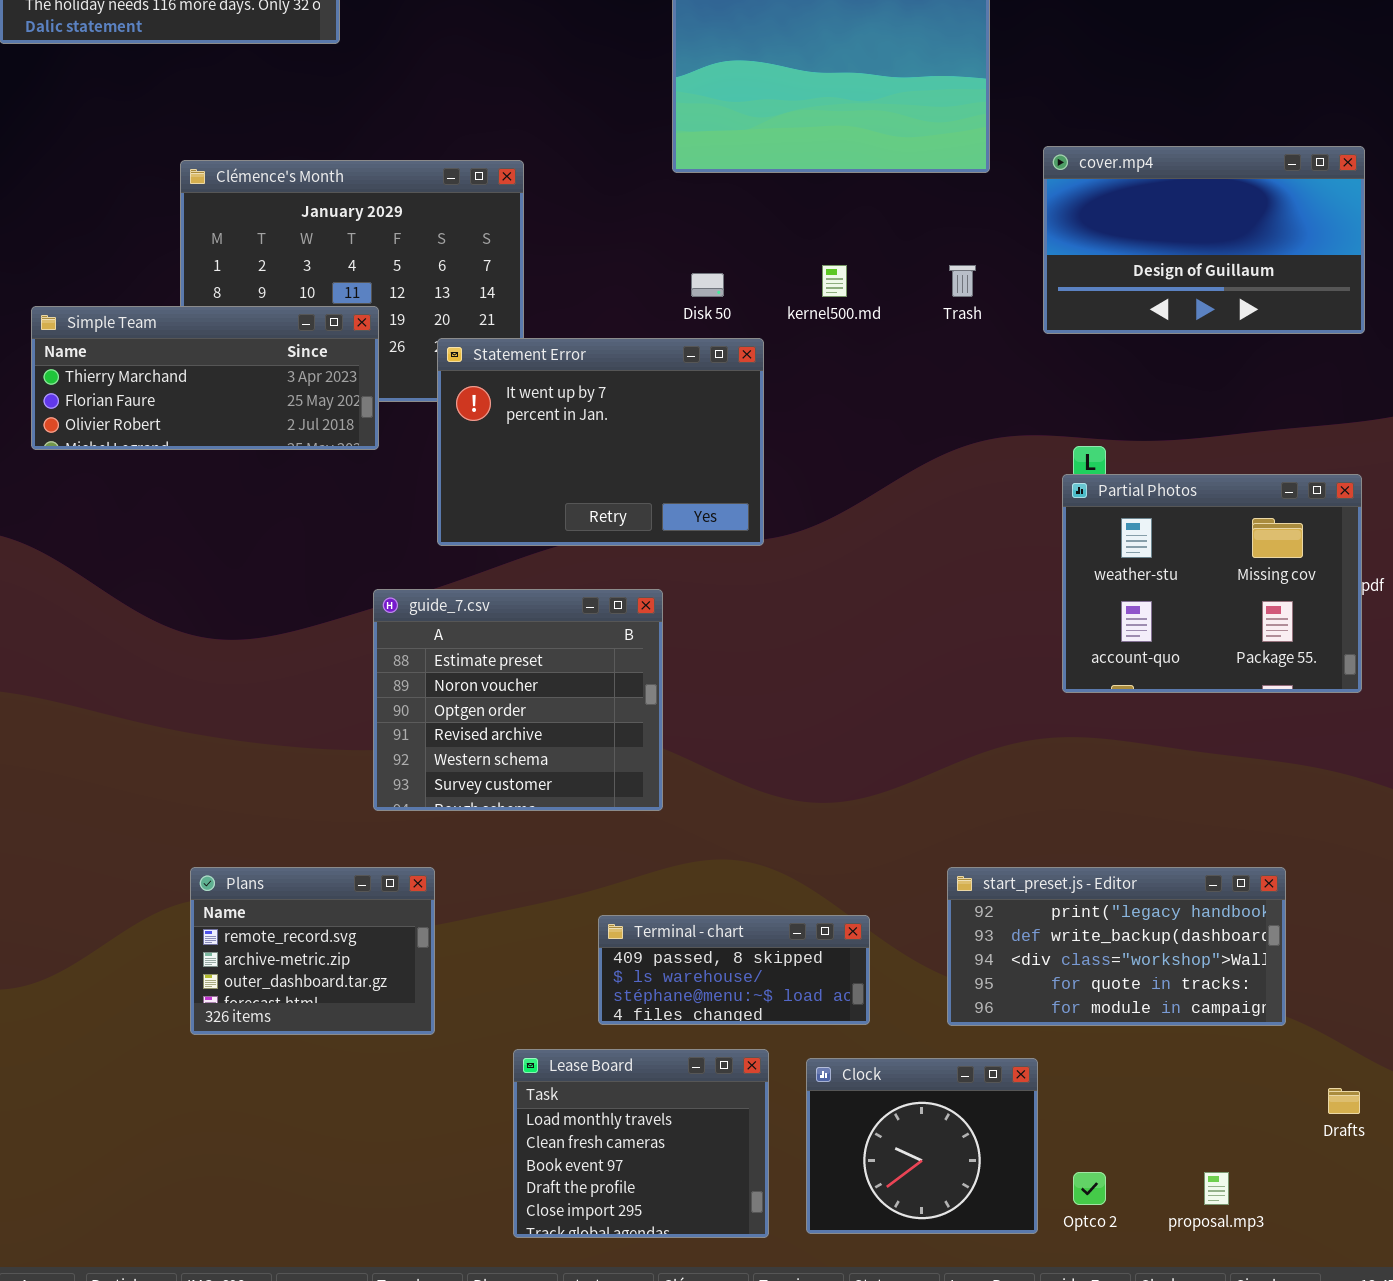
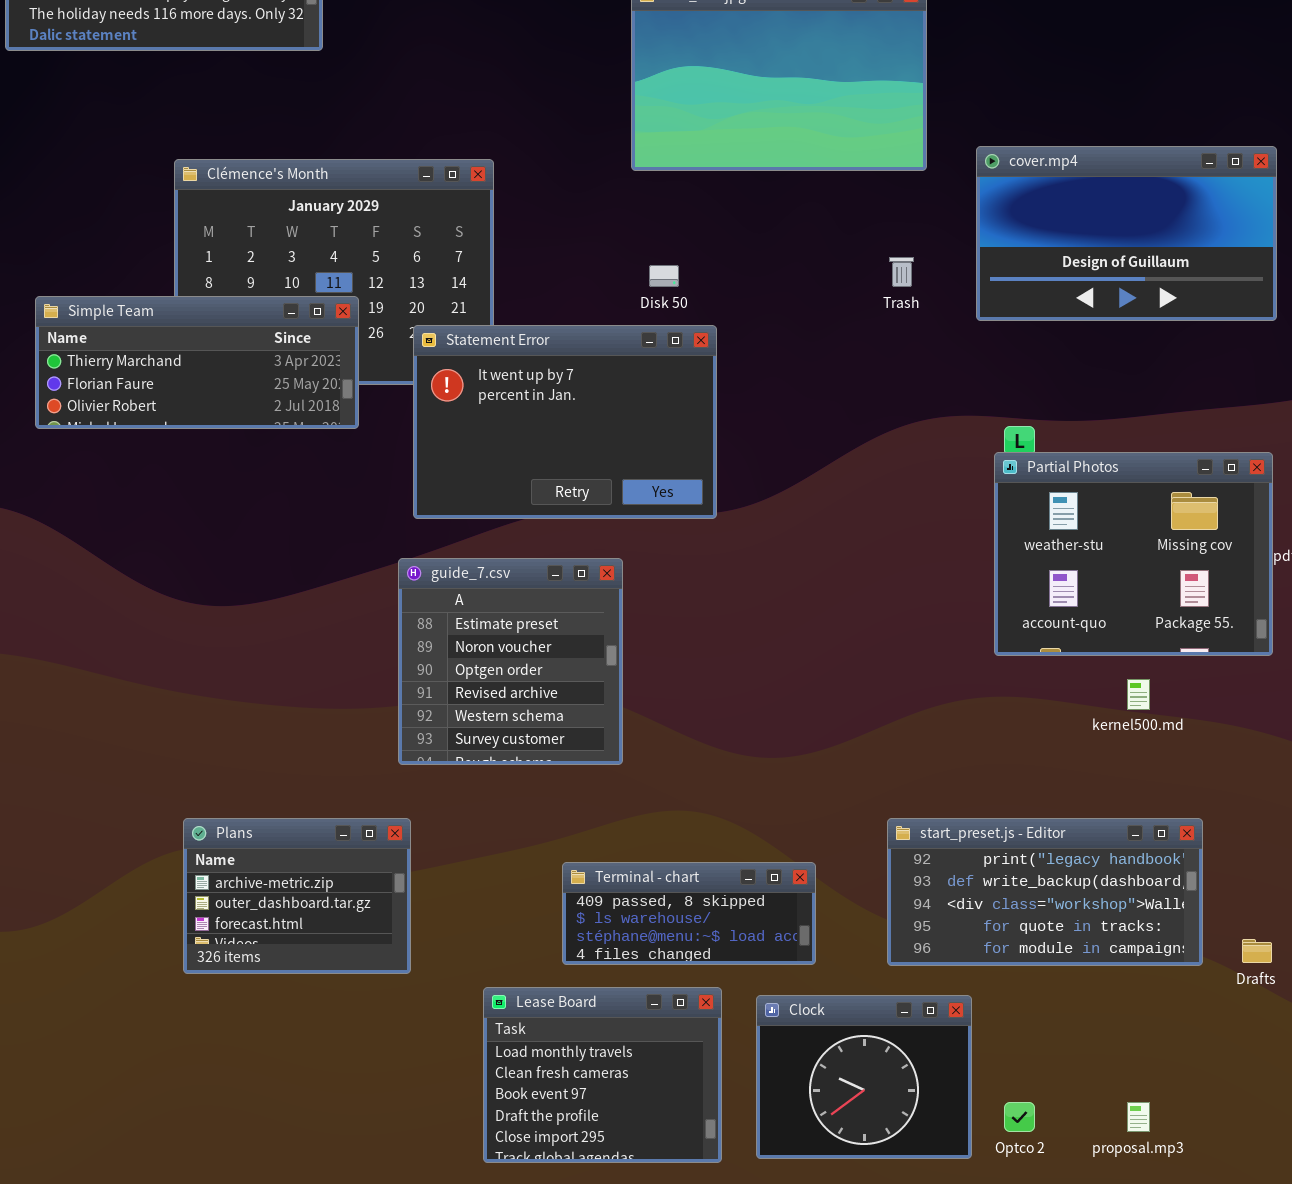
kernel500.md: [822,265,847,297] -> [1127,679,1150,710], moved
guide_7.csv: [373,589,663,811] -> [398,558,623,765], resized
Plans: [190,867,435,1035] -> [183,818,411,974], scrolled down 1 row
Drafts: [1328,1088,1360,1114] -> [1242,939,1272,963], moved

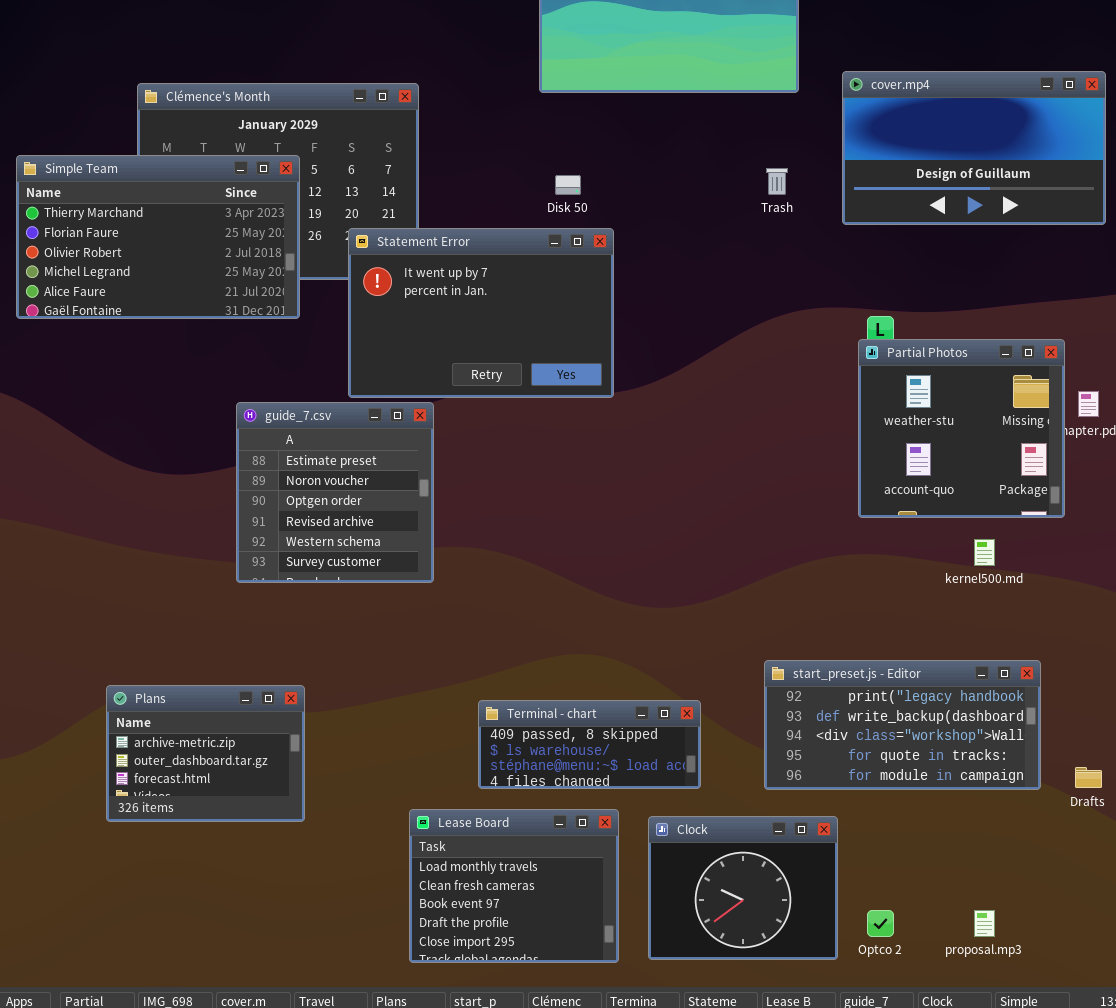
Simple Team: [35,296,359,429] -> [16,155,300,319], resized
Partial Photos: [994,452,1273,656] -> [858,339,1065,518], resized
guide_7.csv: [398,558,623,765] -> [236,402,434,583], moved
Plans: [183,818,411,974] -> [106,685,305,822], moved

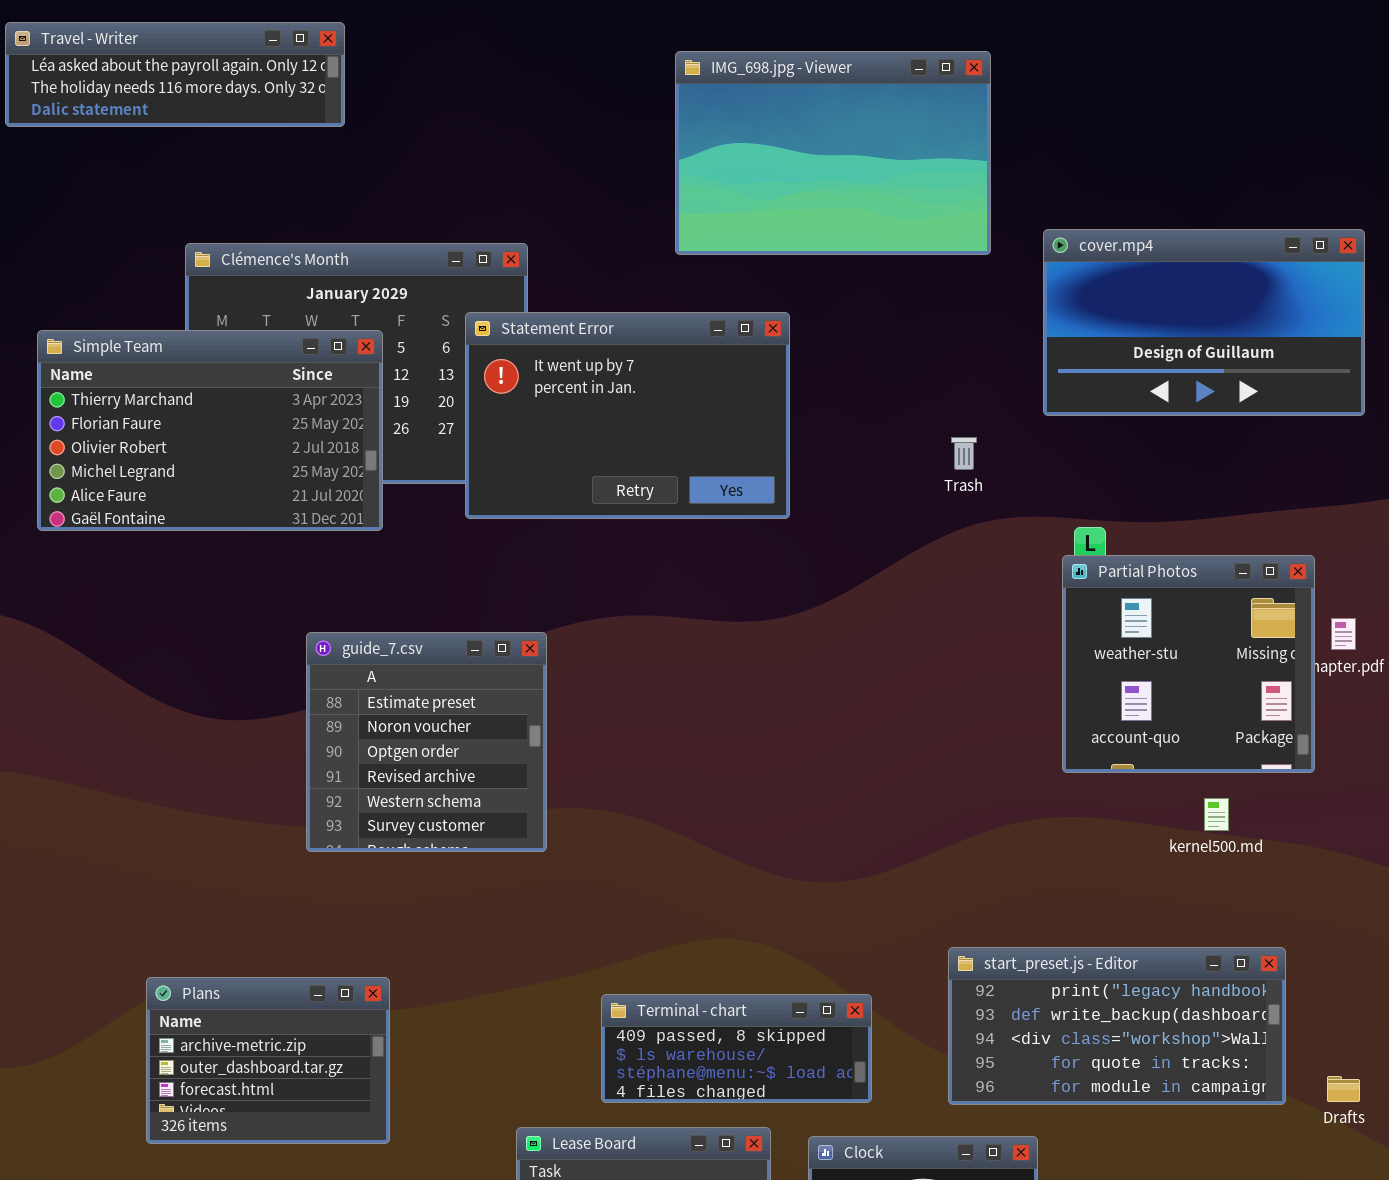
Trash: [766,168,788,195] -> [951,437,977,470], moved
Statement Error: [348,228,614,398] -> [465,312,790,519], moved

